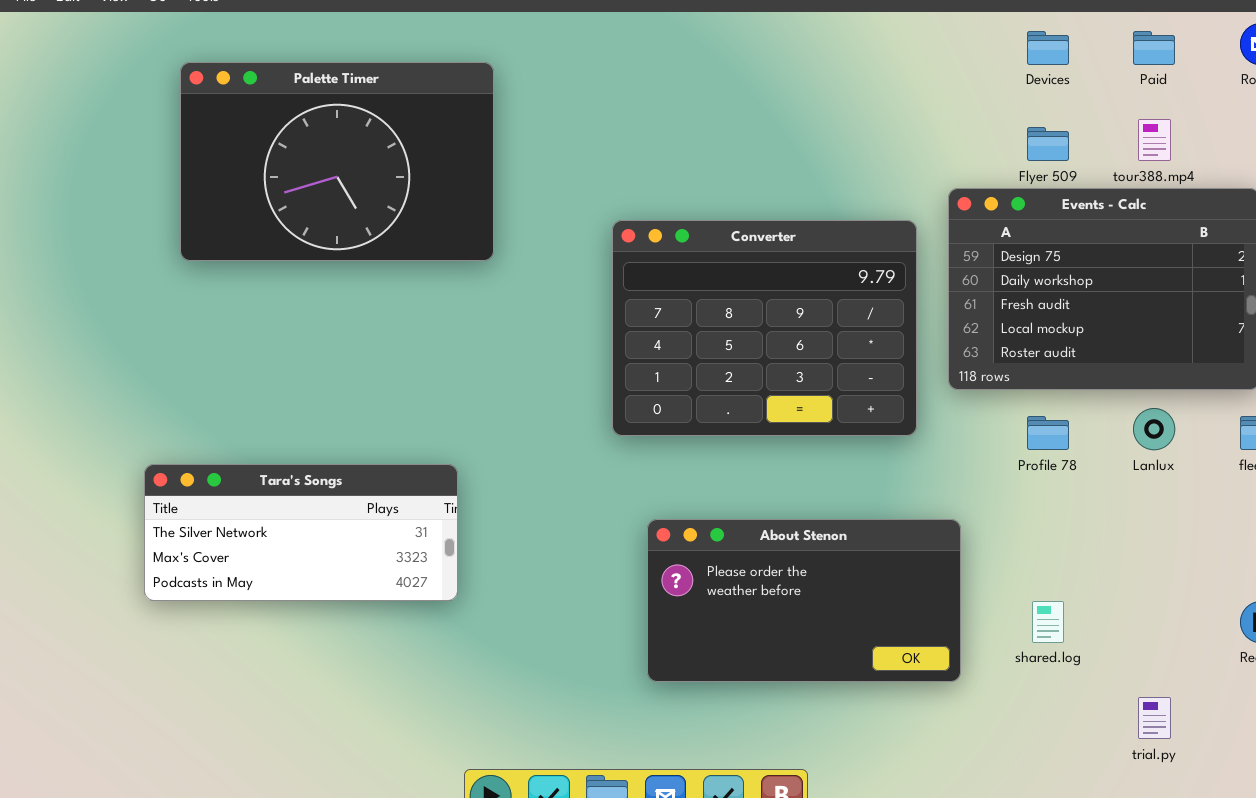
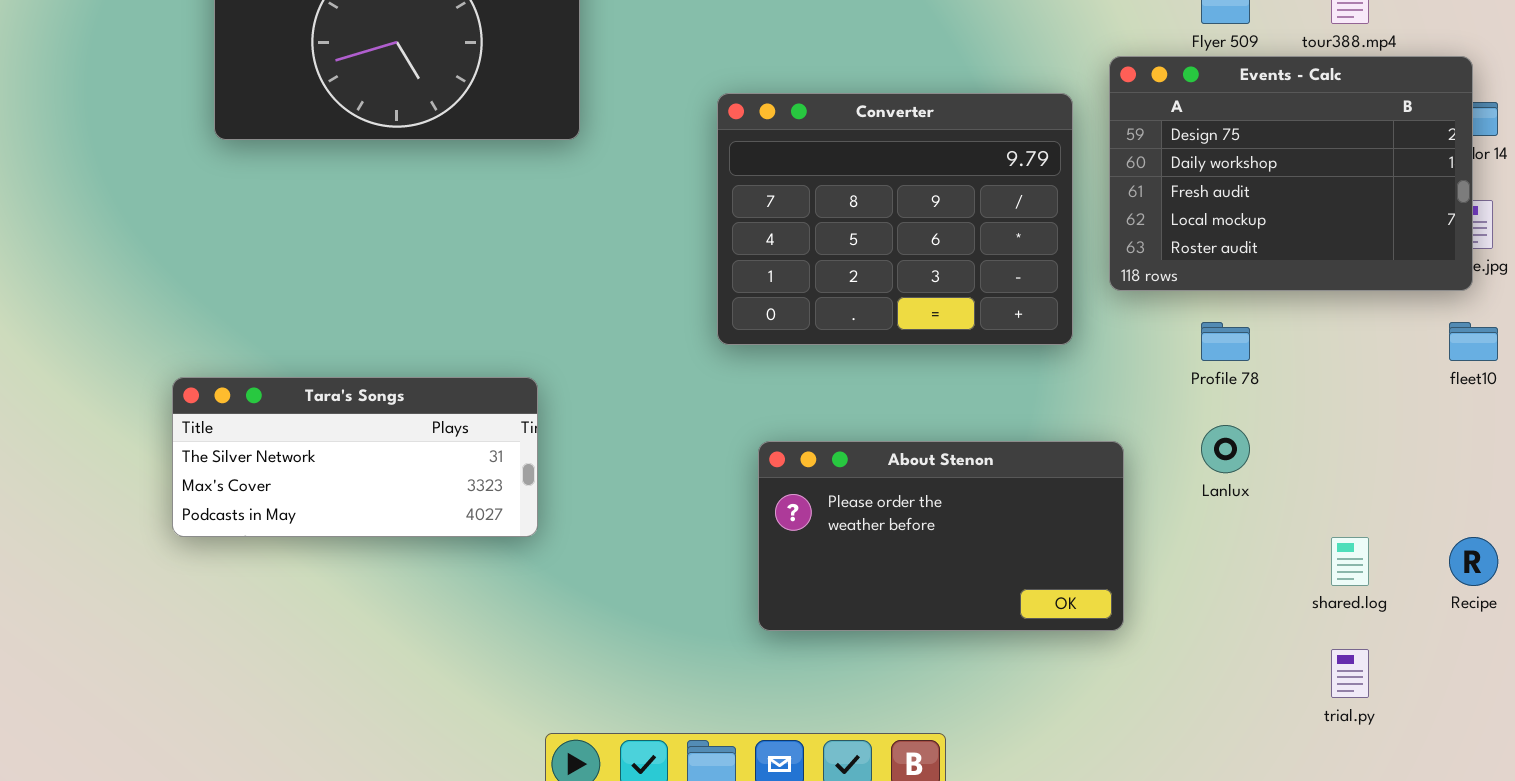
Lanlux: [1133,408,1175,450] -> [1201,425,1250,473], moved
shared.log: [1032,601,1064,643] -> [1331,537,1369,586], moved

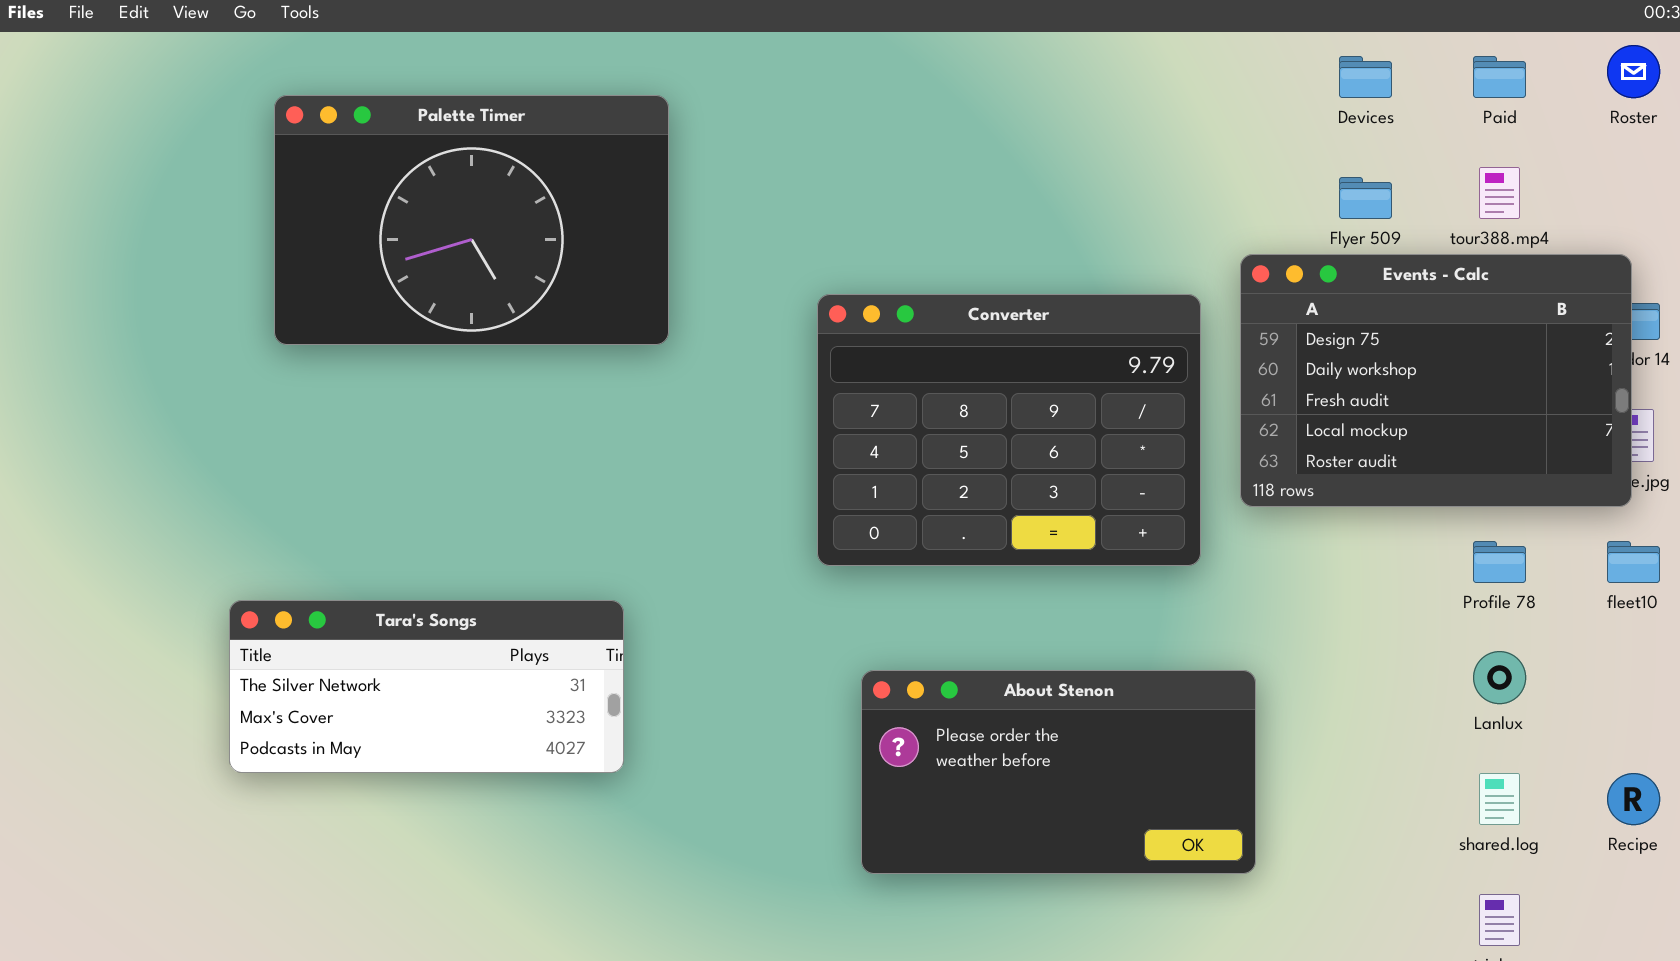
Profile 78: [1201,322,1250,361] -> [1473,541,1526,583], moved
Lanlux: [1201,425,1250,473] -> [1473,651,1526,704], moved

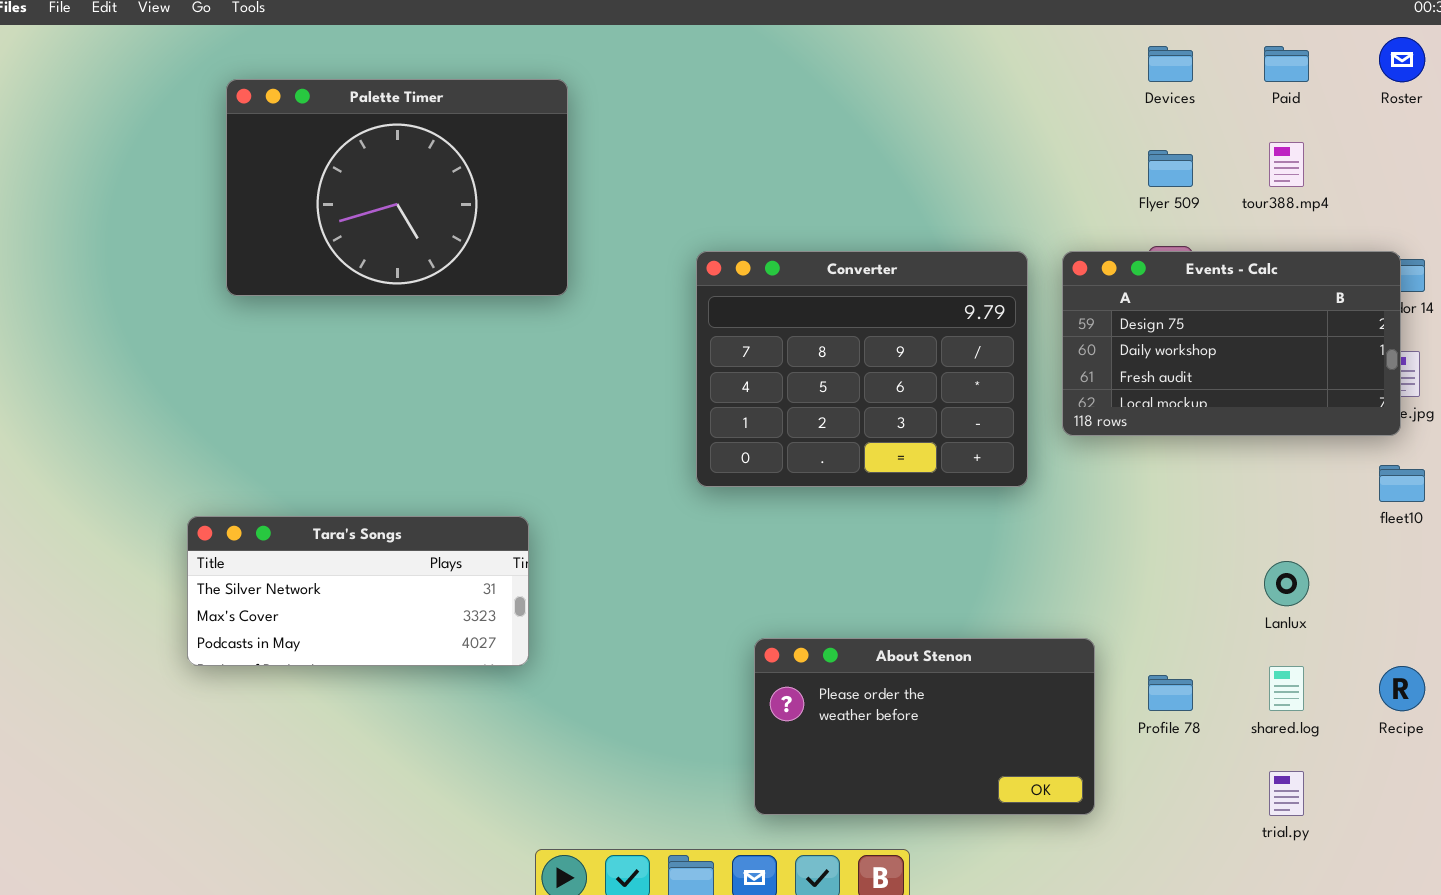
Events - Calc: [1240,254,1632,507] -> [1062,251,1401,436], resized
Profile 78: [1473,541,1526,583] -> [1148,675,1193,711], moved
About Stenon: [861,670,1256,874] -> [754,638,1095,815], moved

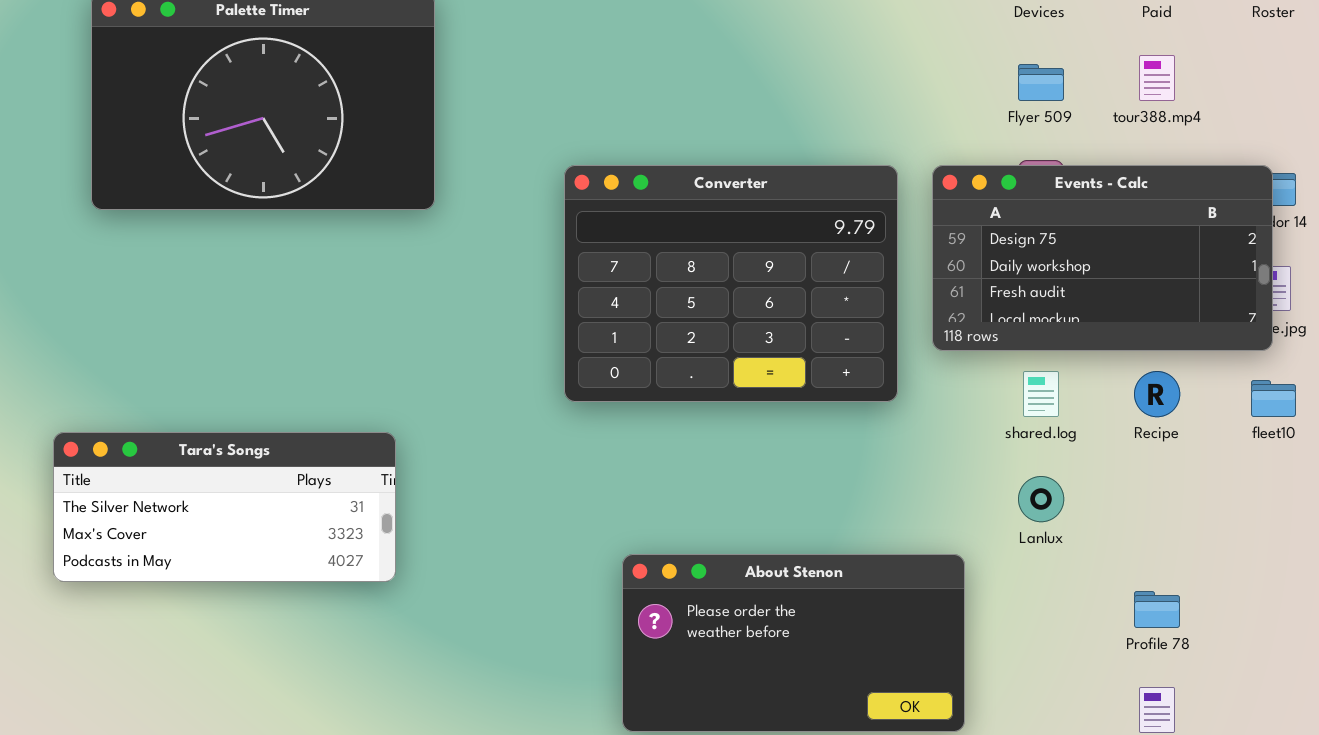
Lanlux: [1264,561,1309,606] -> [1018,476,1064,522], moved
shared.log: [1269,666,1304,711] -> [1023,371,1059,417], moved
Recipe: [1379,666,1425,711] -> [1134,371,1180,417], moved
Profile 78: [1148,675,1193,711] -> [1134,591,1180,628], moved

